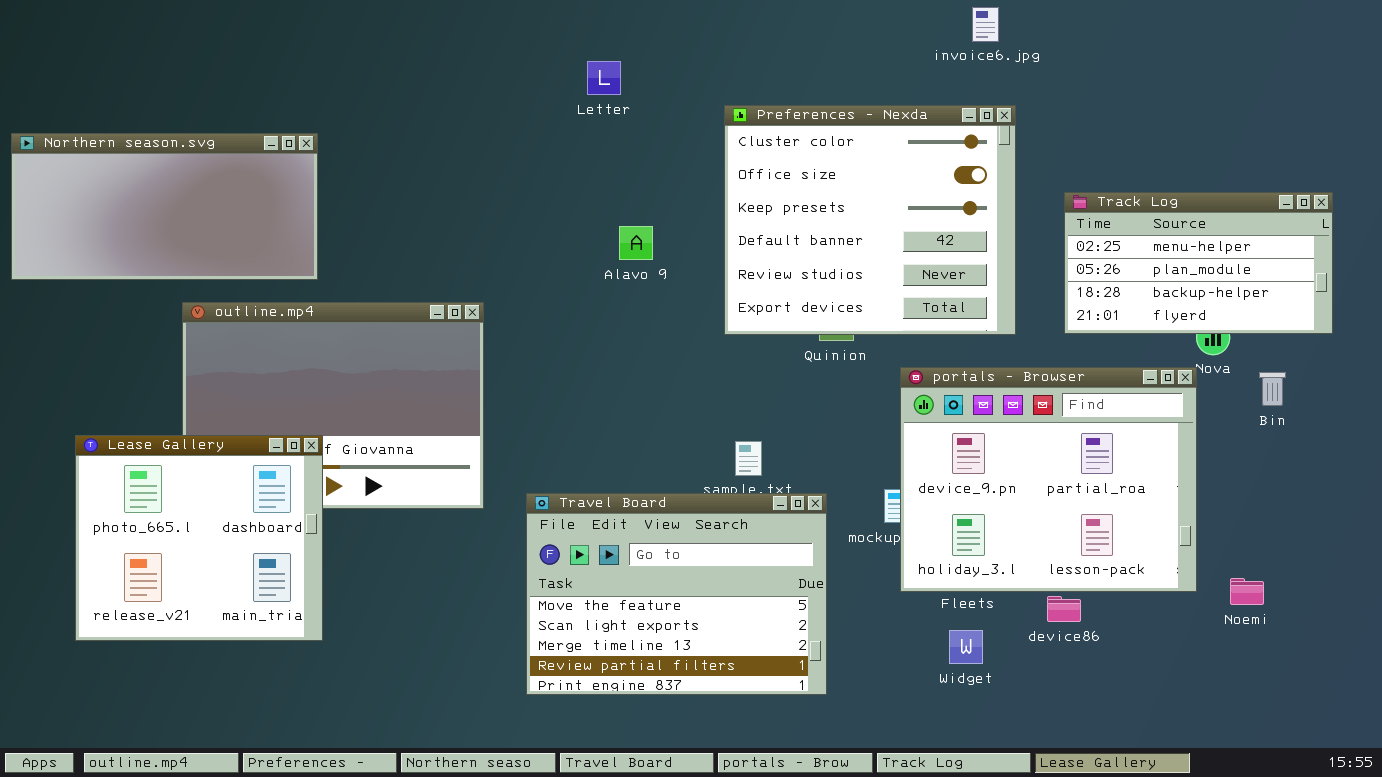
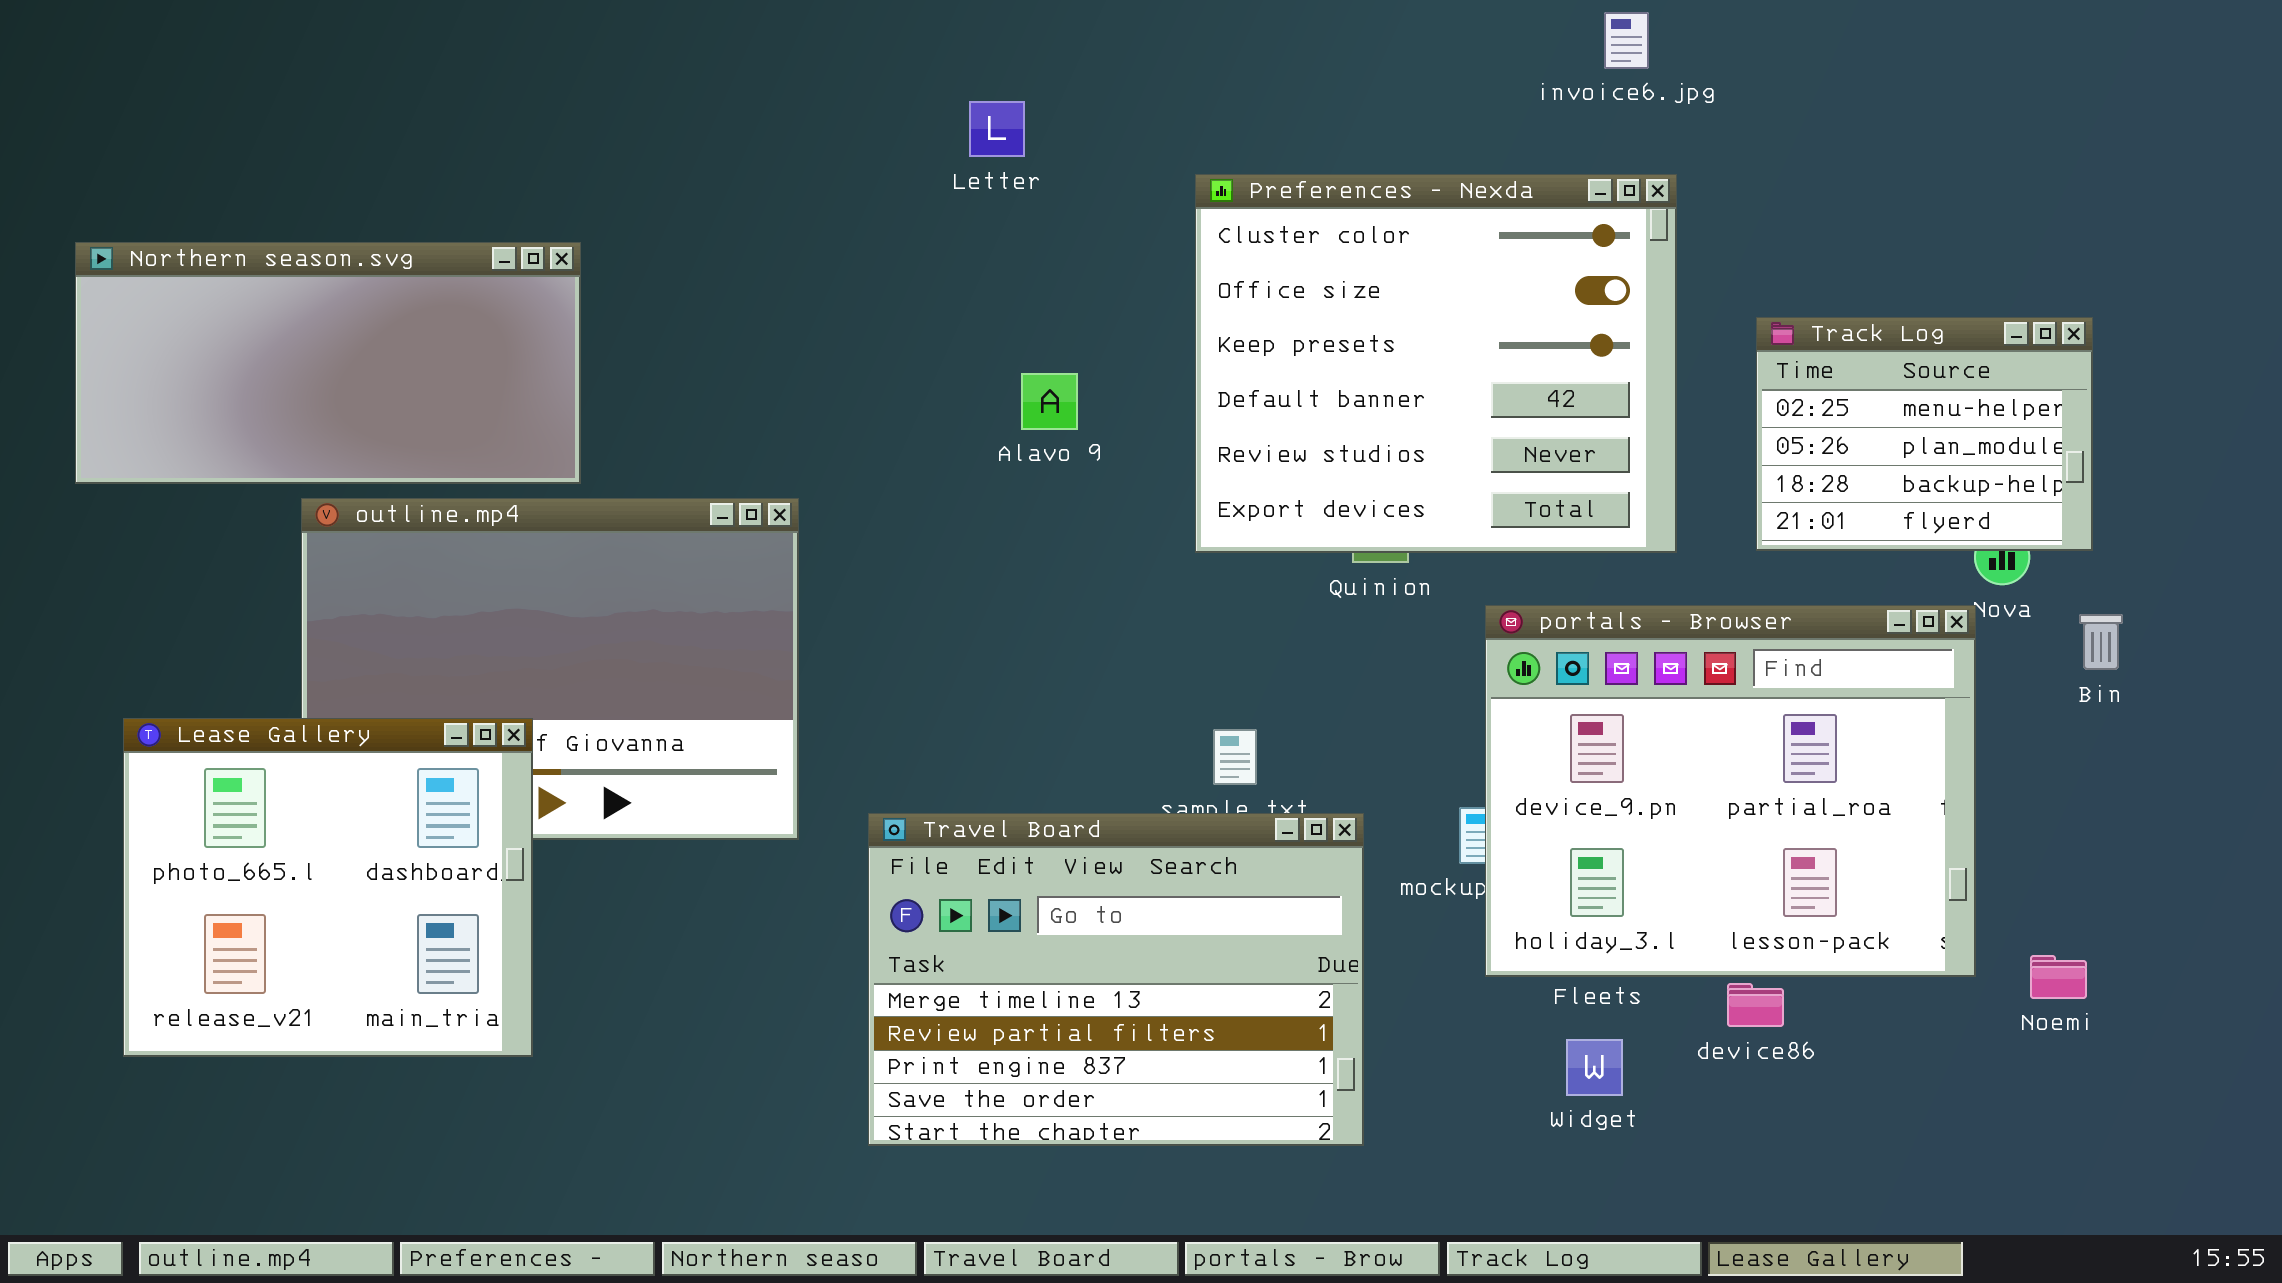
Northern season.svg: [11,133,318,280] -> [75,242,581,484], moved
Track Log: [1064,192,1333,334] -> [1756,317,2093,551], resized
Travel Board: [526,493,827,695] -> [868,813,1364,1146], scrolled down 2 rows

